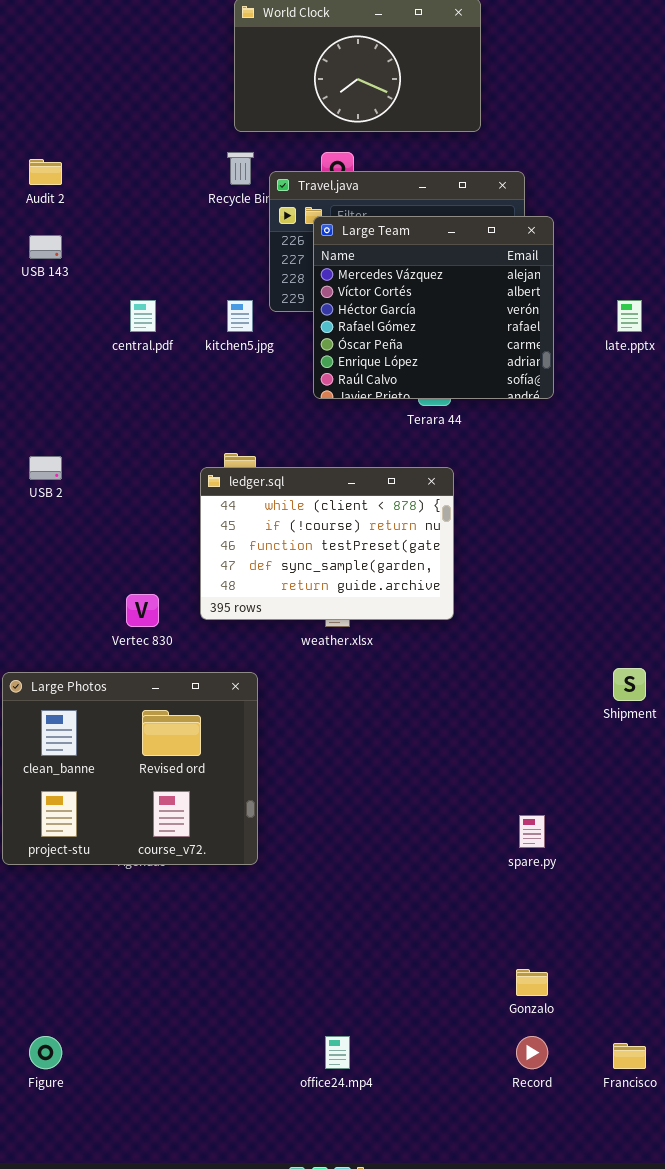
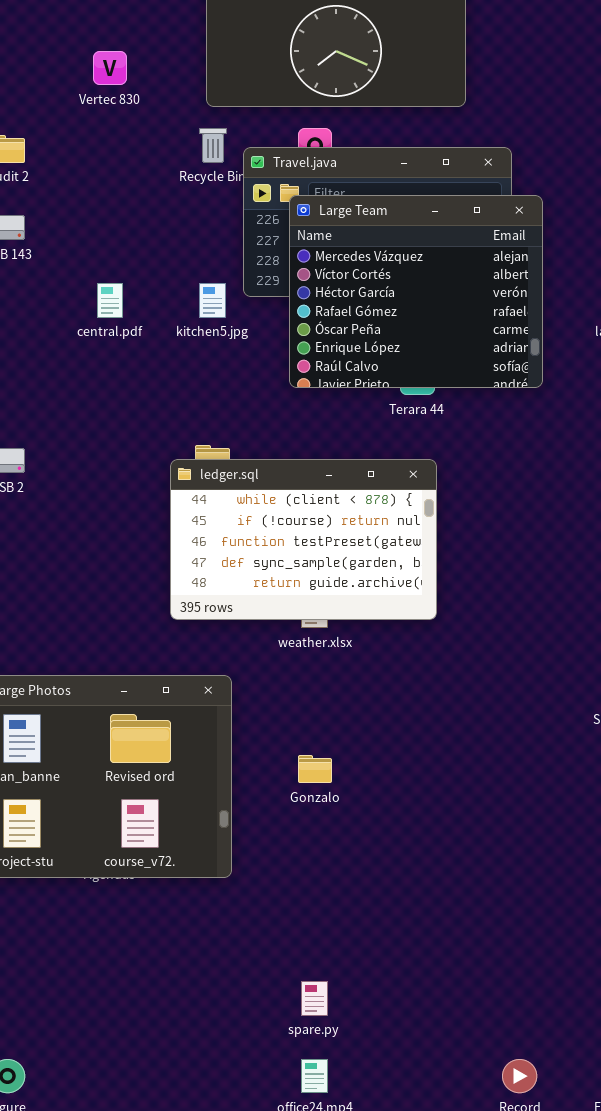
Vertec 830: [126,594,159,627] -> [93,51,127,85], moved
spare.py: [519,815,545,848] -> [301,981,328,1016], moved
Gonzalo: [516,969,548,996] -> [298,755,332,783], moved

